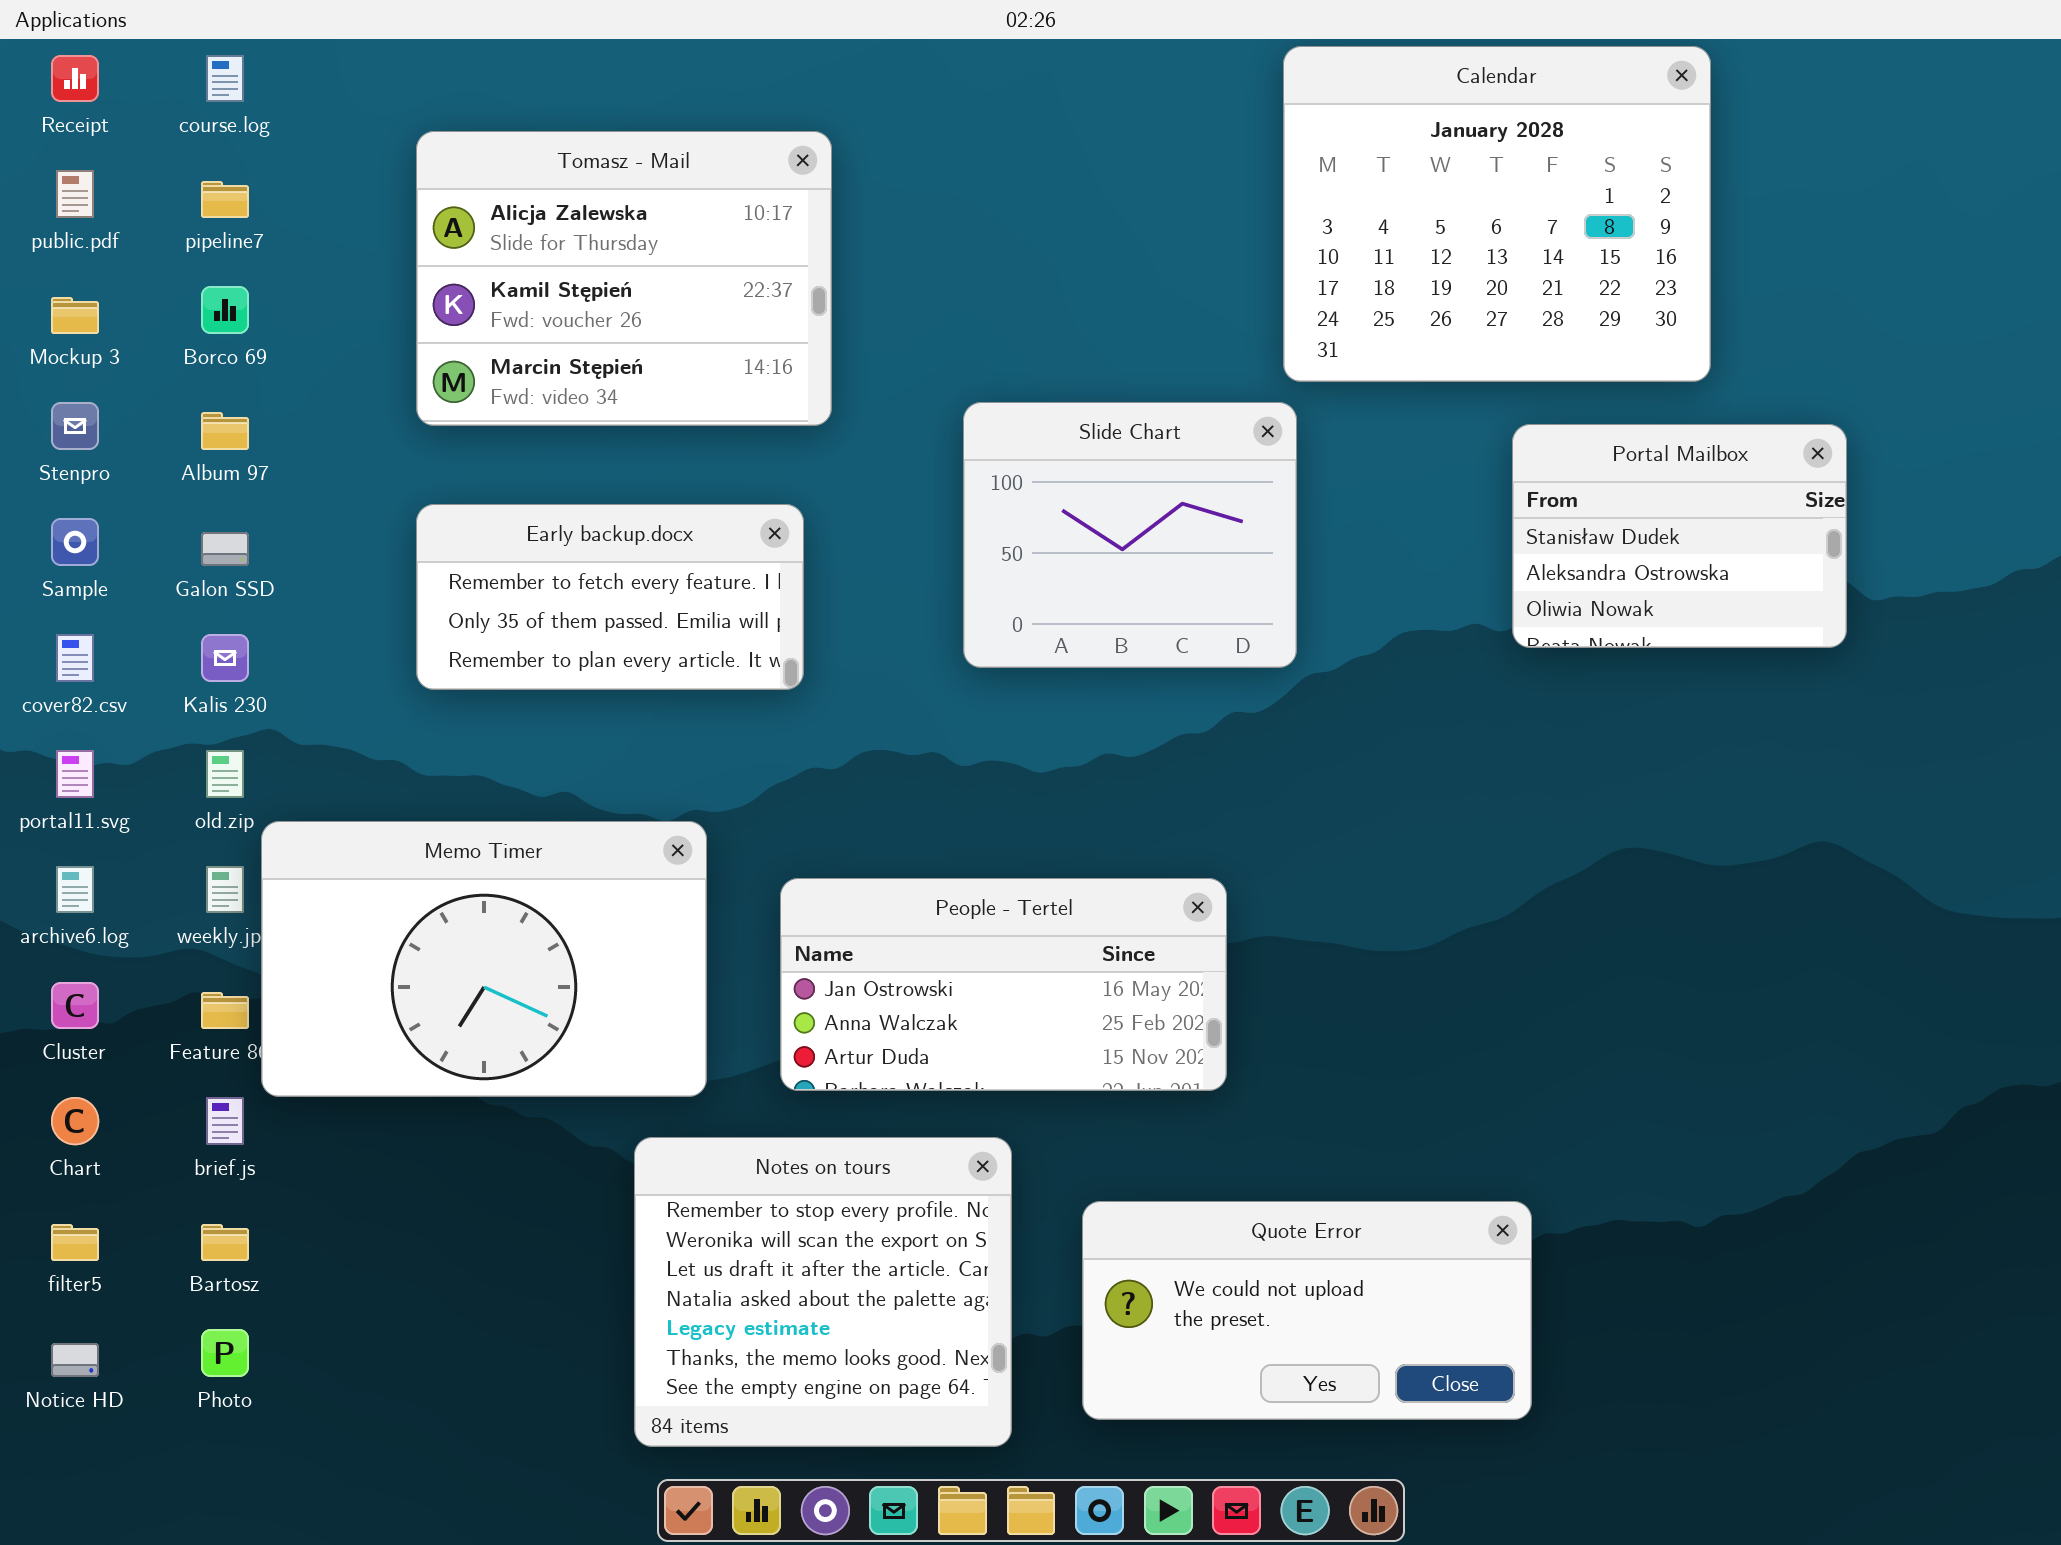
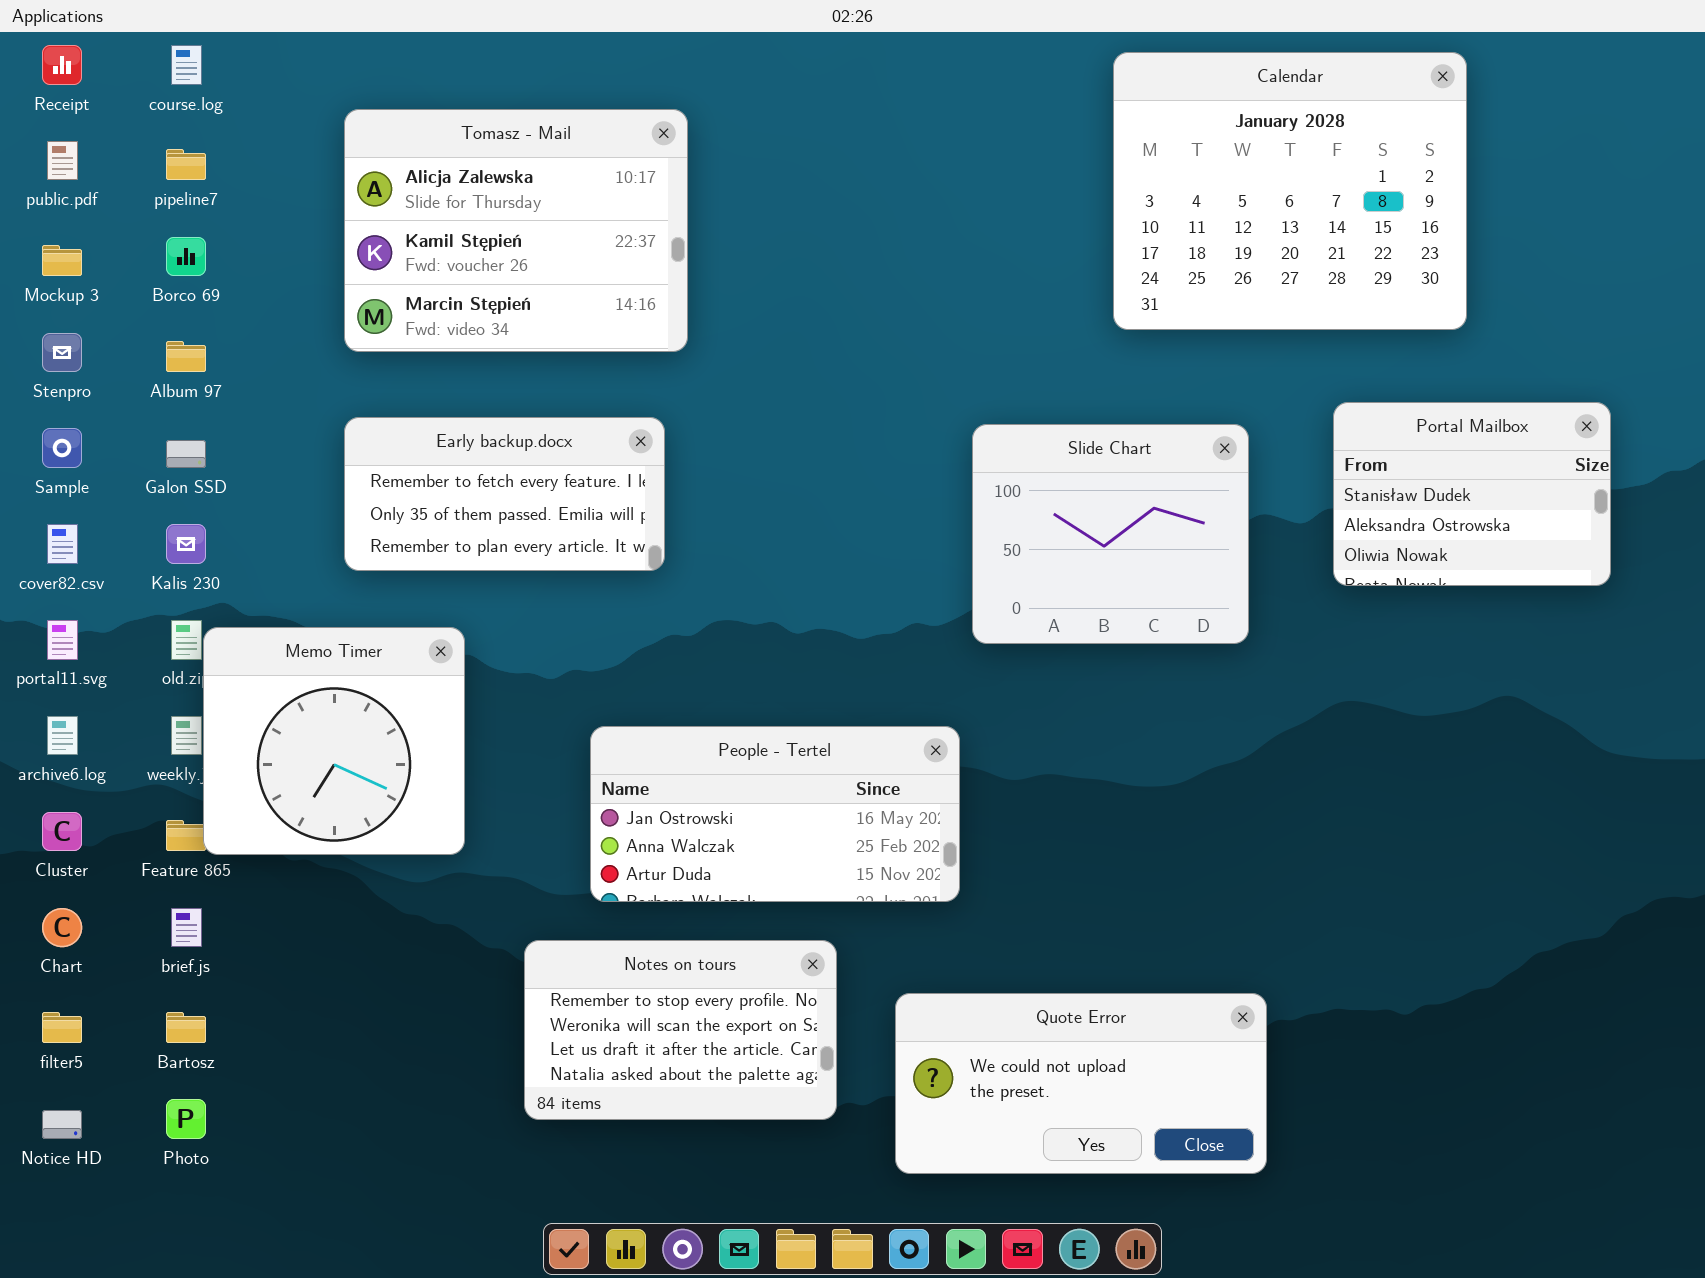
Calendar: [1283,46,1711,382] -> [1113,52,1467,330], moved
Slide Chart: [963,402,1297,668] -> [972,424,1249,644], moved
Portal Mailbox: [1512,424,1847,648] -> [1333,402,1611,586], moved
Memo Timer: [261,821,707,1097] -> [203,627,465,855], moved, resized
People - Tertel: [780,878,1227,1091] -> [590,726,960,902], moved
Notes on tours: [634,1137,1012,1447] -> [524,940,837,1120], resized

